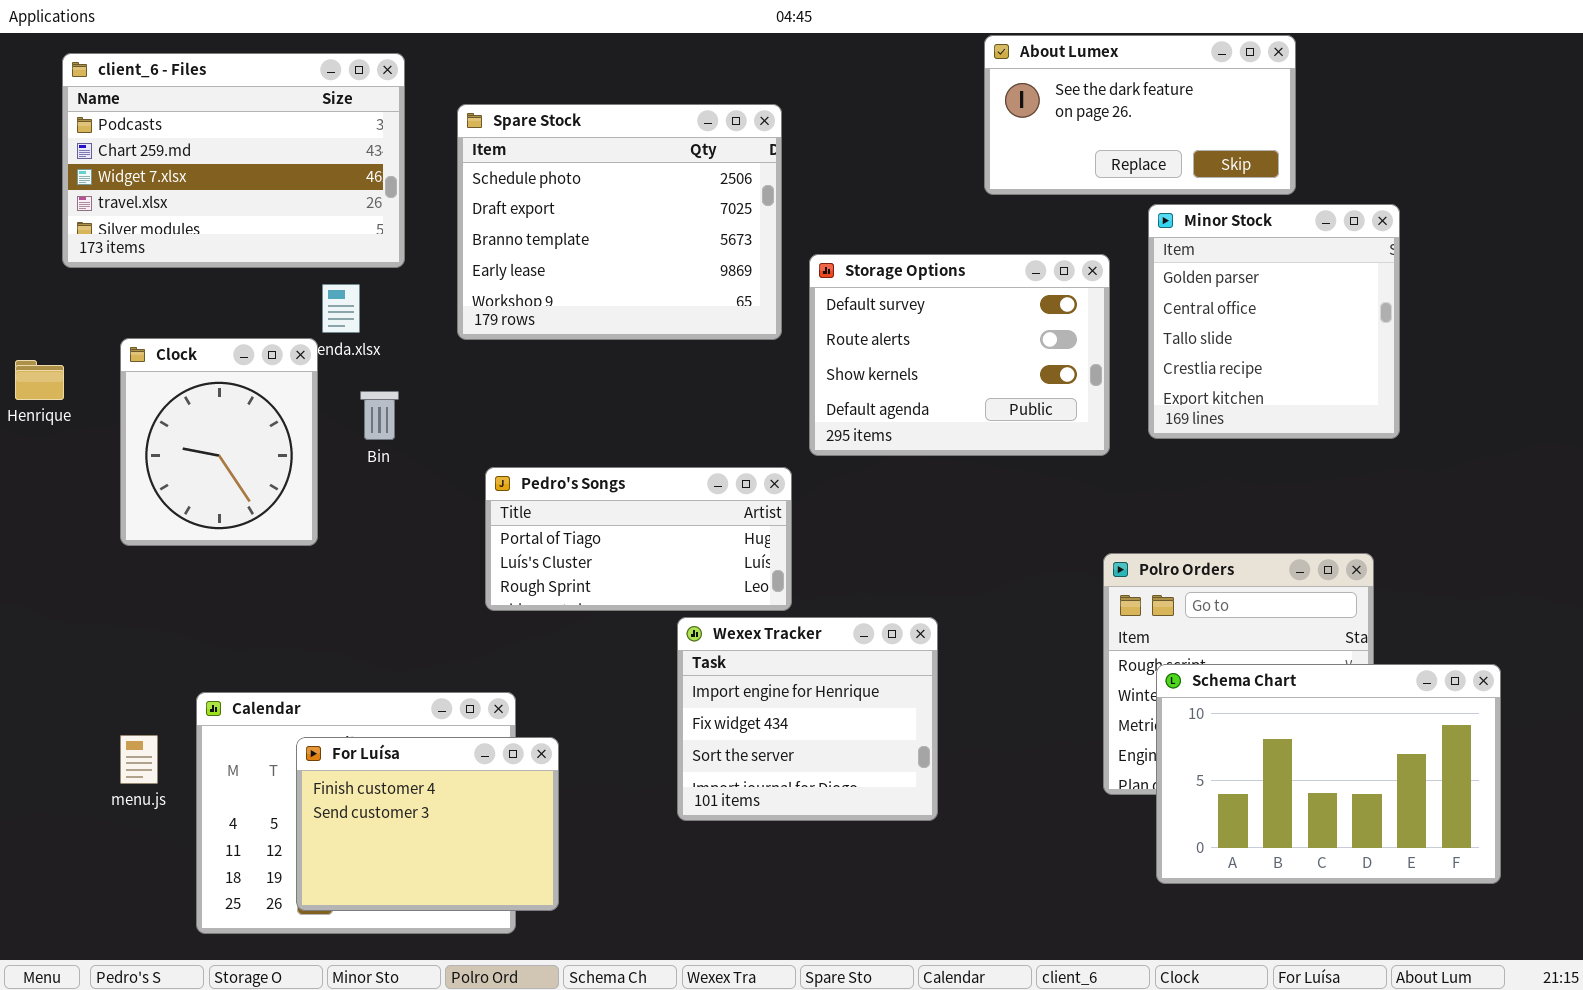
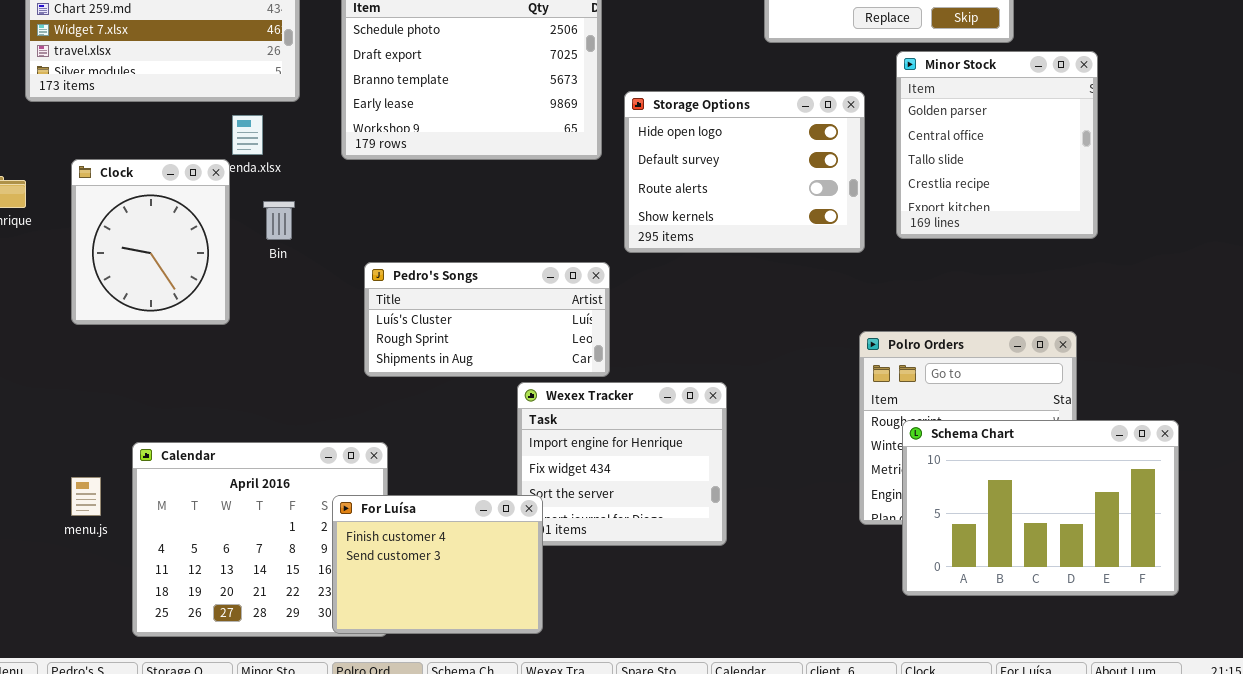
Storage Options: [809,254,1110,456] -> [624,91,865,253], scrolled up 1 row
Pedro's Songs: [485,467,792,611] -> [364,262,610,377], scrolled down 1 row
For Luísa: [296,737,559,911] -> [332,495,543,634], moved

